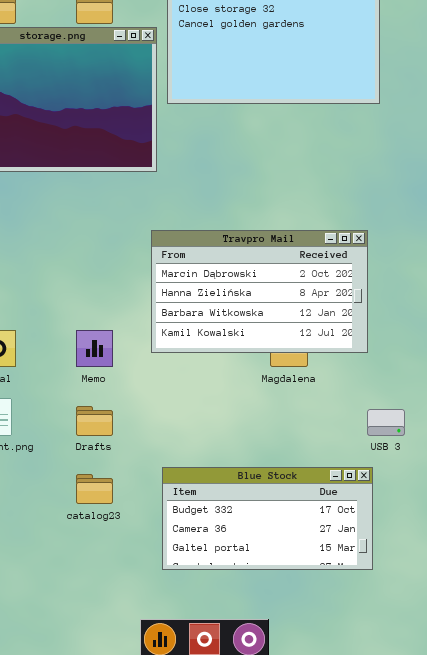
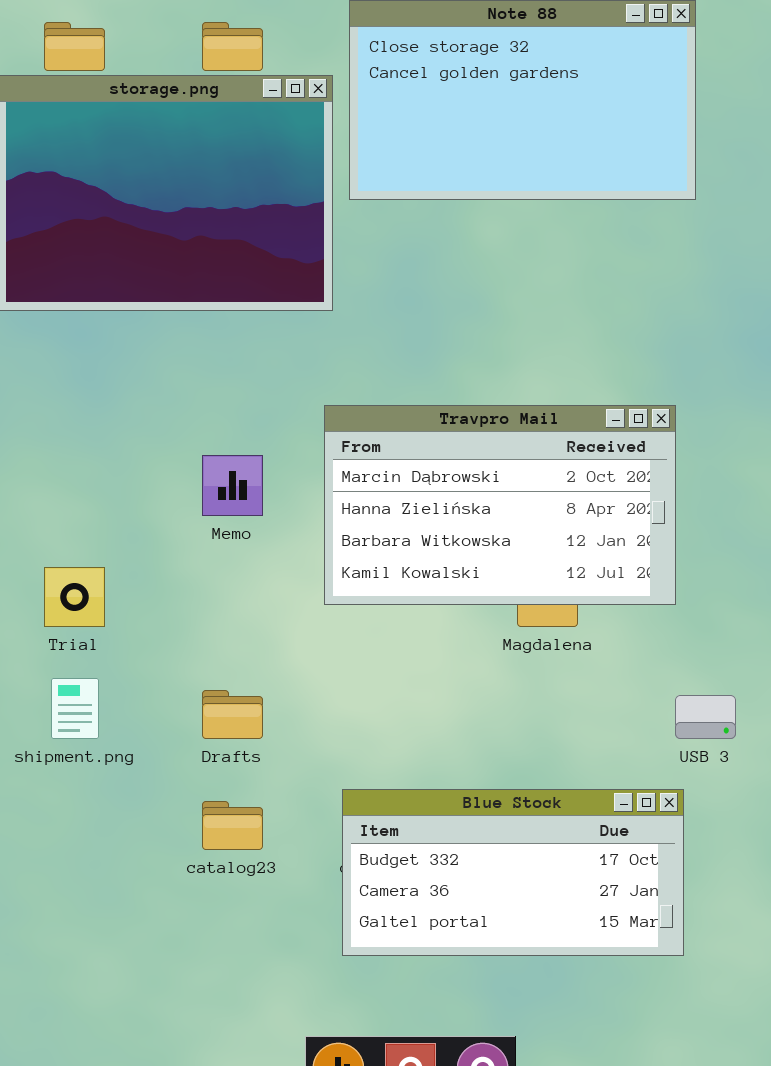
Memo: [76,330,113,367] -> [202,455,263,516], moved

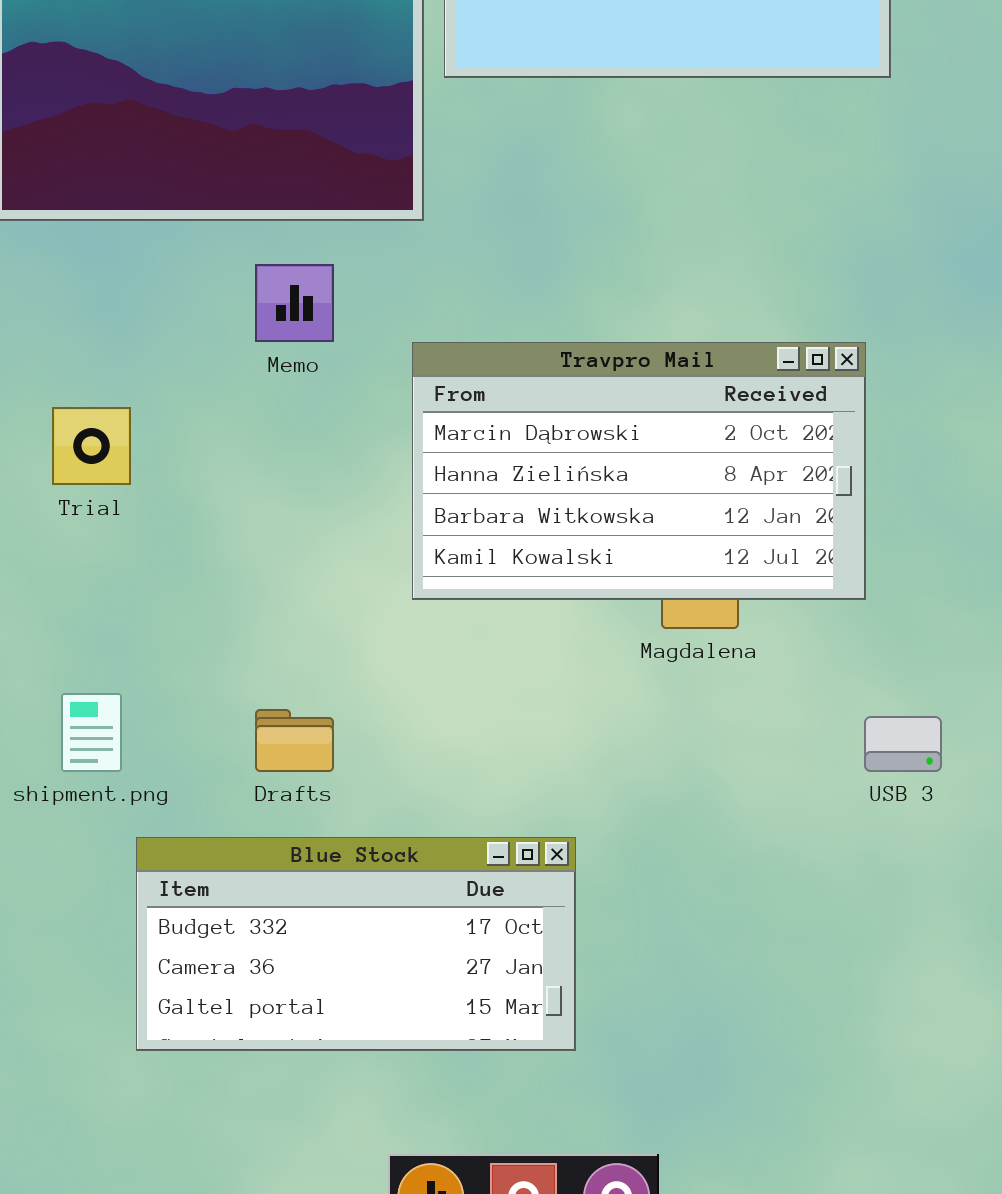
Memo: [202,455,263,516] -> [255,264,334,342], moved
Trial: [44,567,105,627] -> [52,407,131,485], moved
Blue Stock: [342,789,684,956] -> [136,837,576,1051], moved

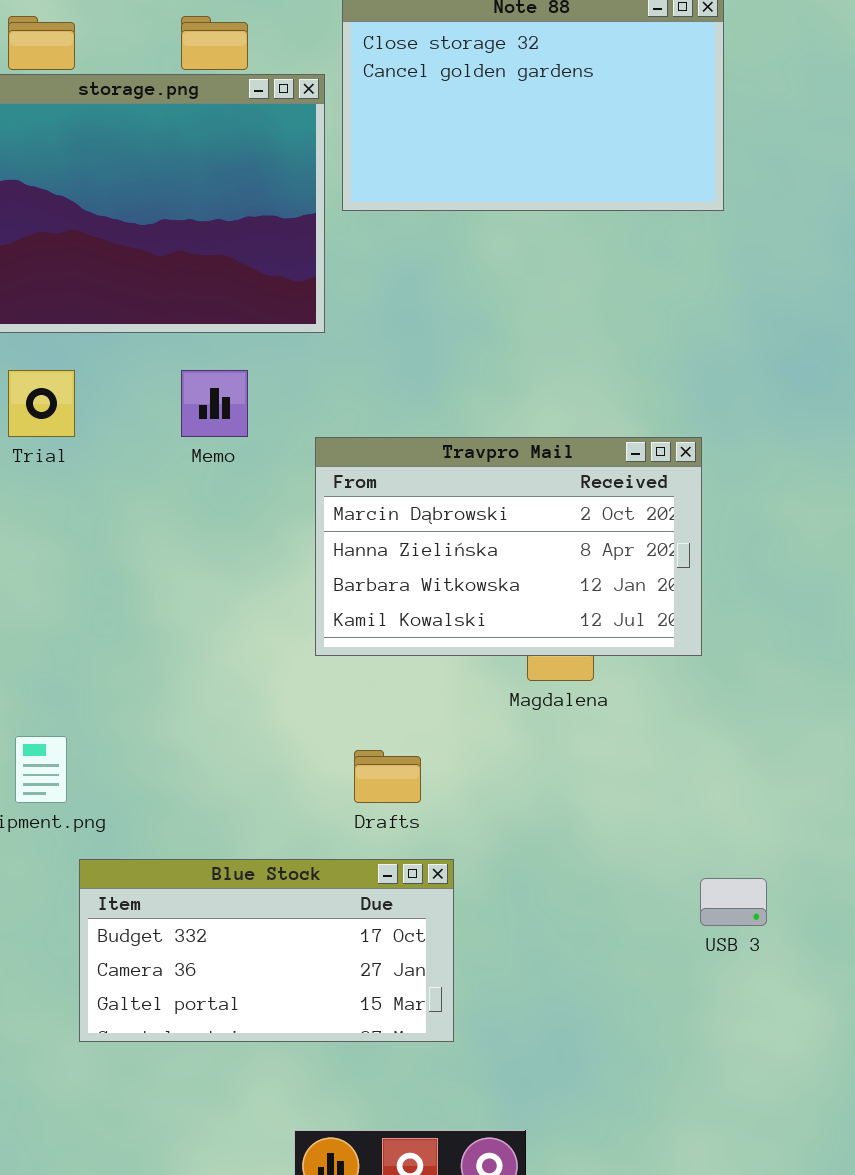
Trial: [52,407,131,485] -> [8,370,75,437], moved
Drafts: [255,709,334,772] -> [354,750,421,803], moved
USB 3: [864,716,942,772] -> [700,878,767,926], moved

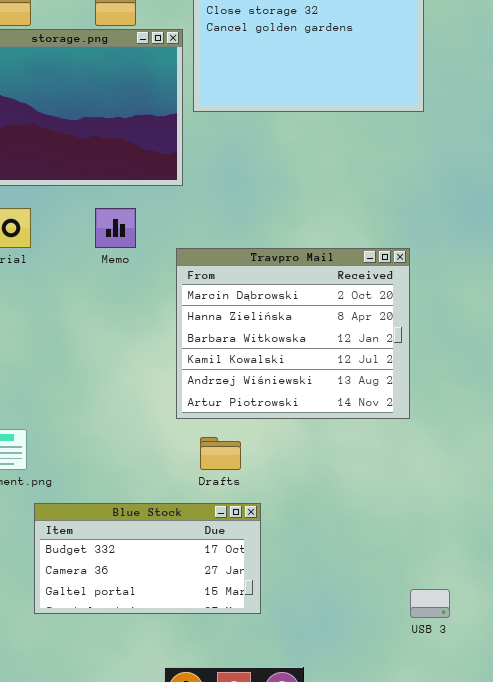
Travpro Mail: [315,437,702,656] -> [176,248,410,419], resized
USB 3: [700,878,767,926] -> [410,589,450,618], moved

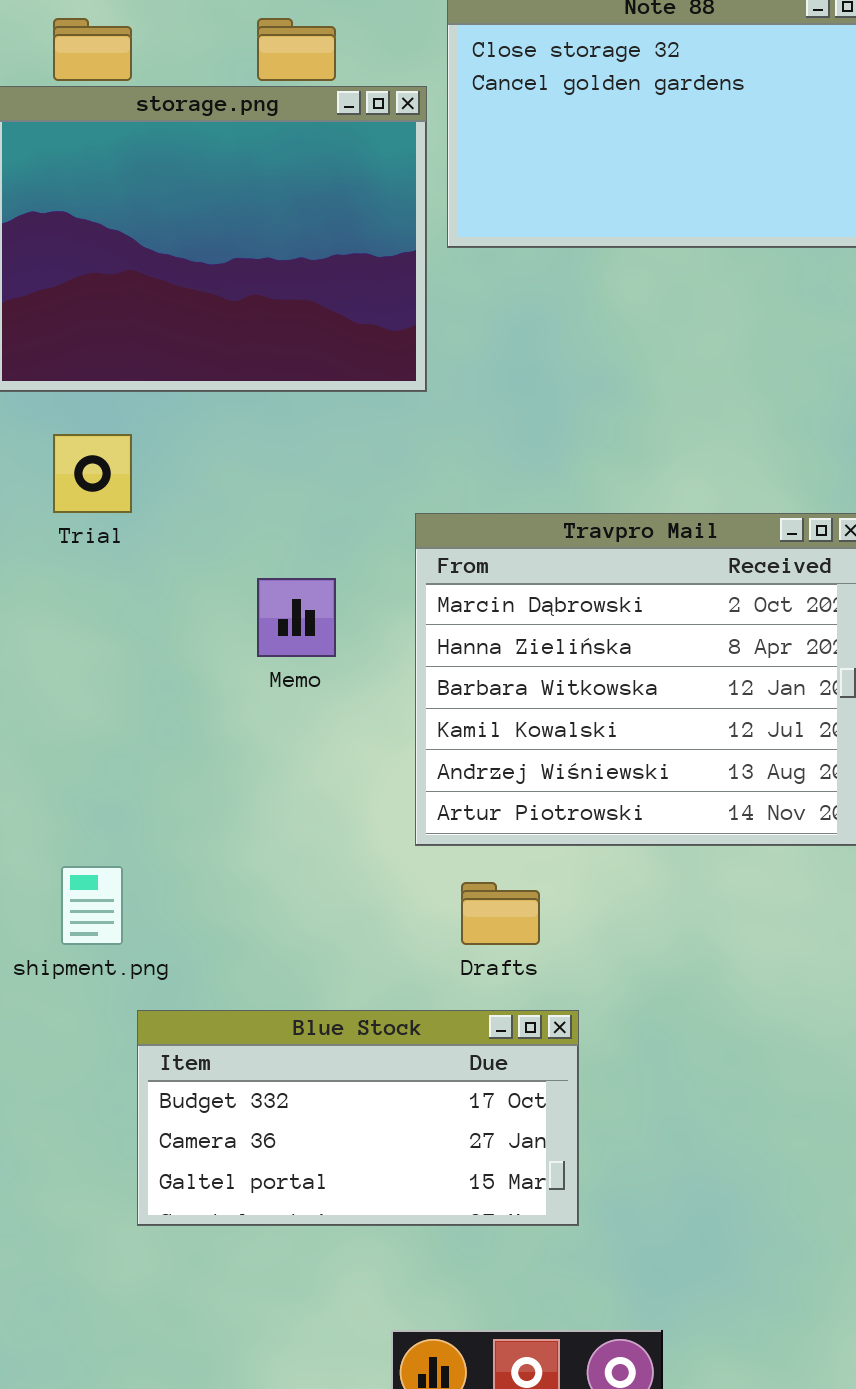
Memo: [95,208,136,248] -> [257,578,336,657], moved

